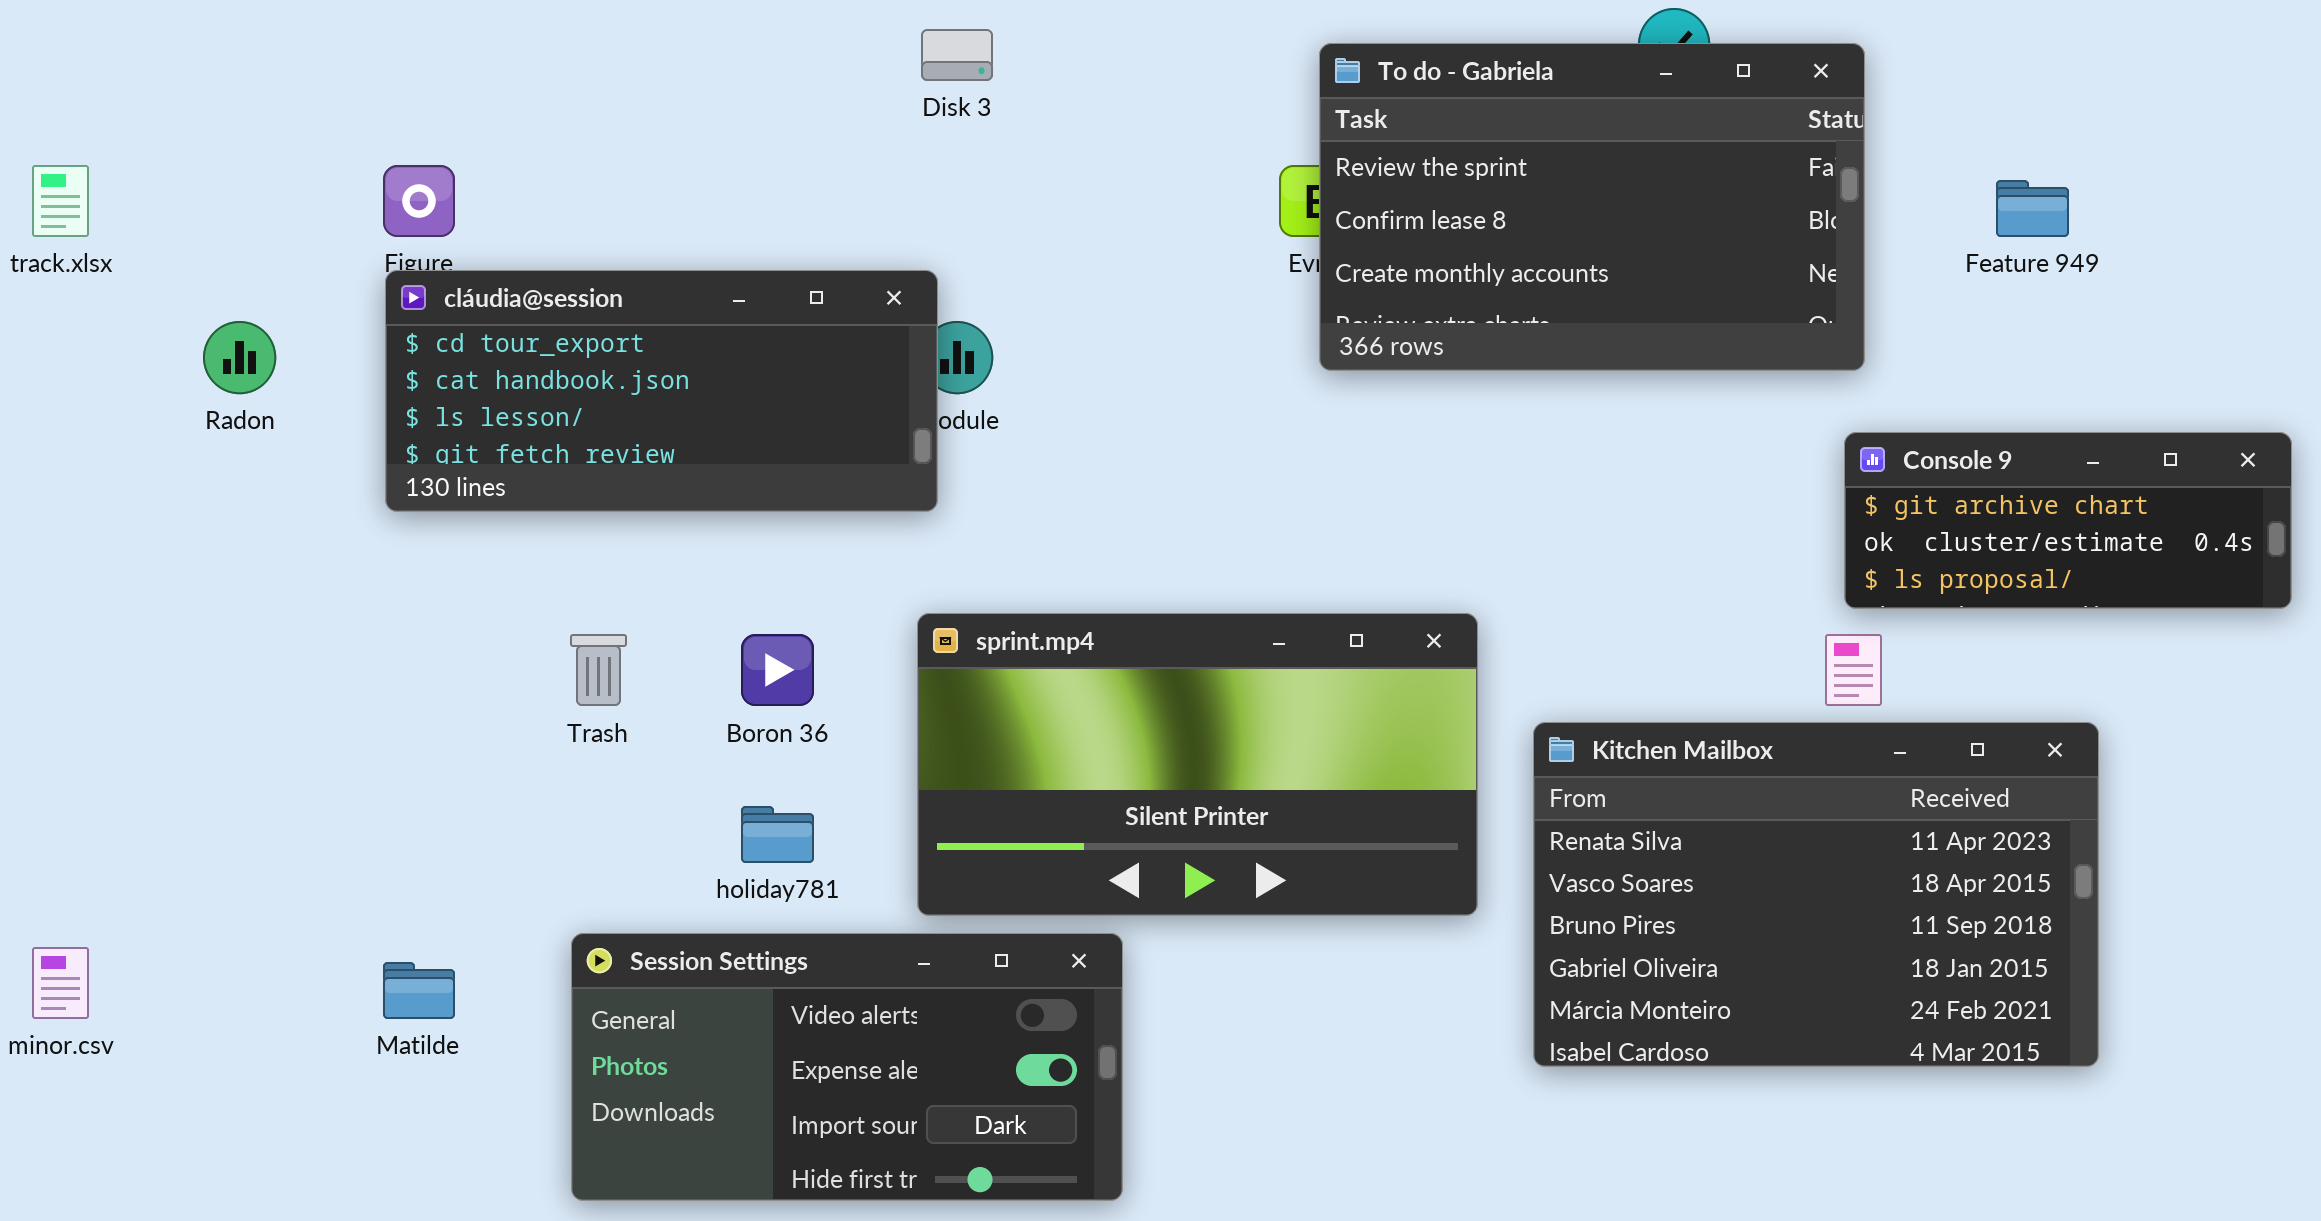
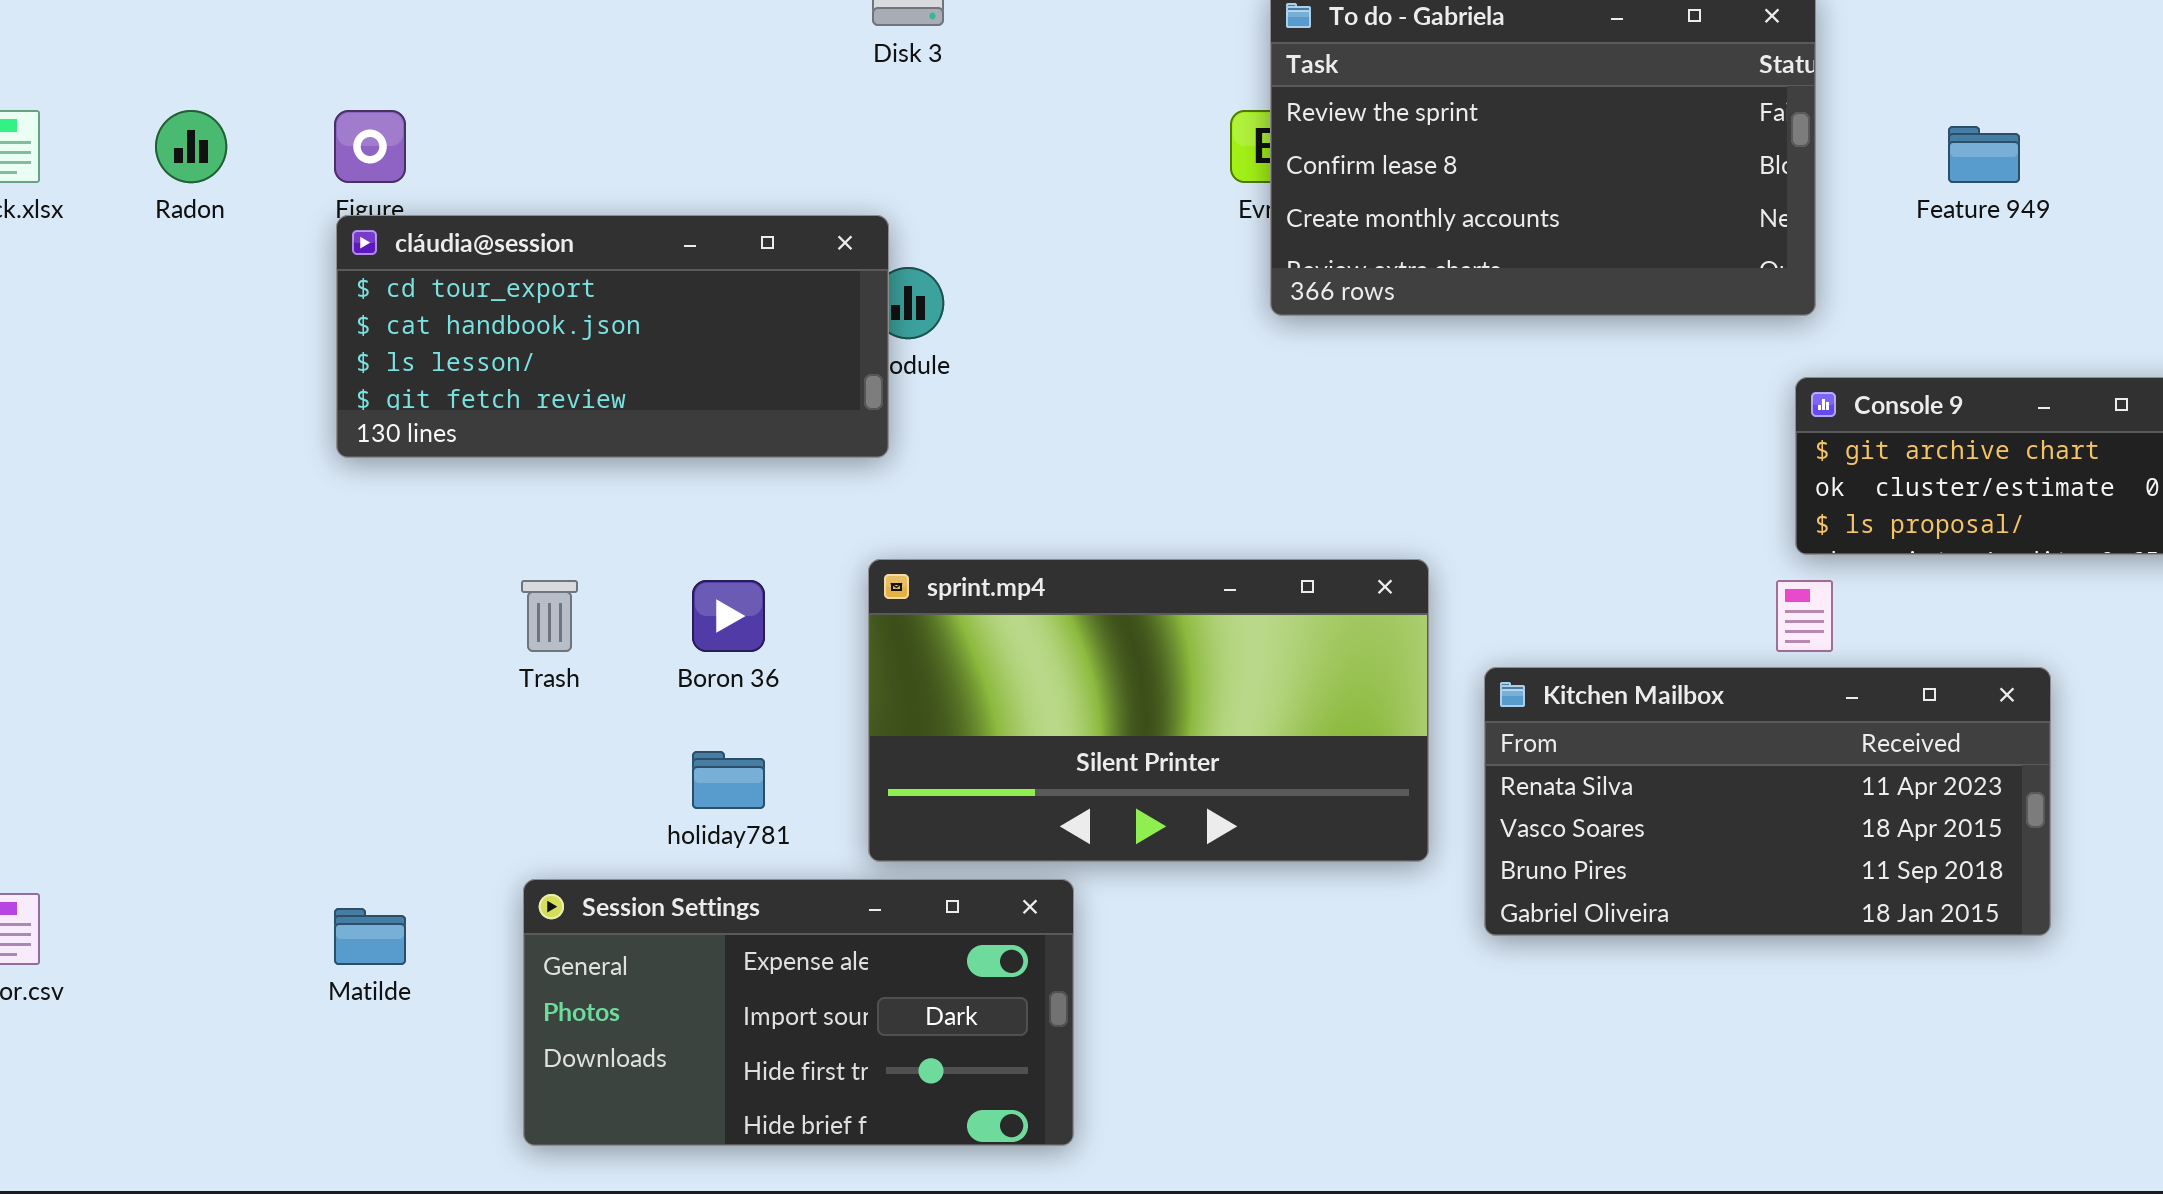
Radon: [203,321,276,394] -> [155,110,227,183], moved
Kitchen Mailbox: [1533,722,2099,1067] -> [1484,667,2051,936], resized
Session Settings: [571,933,1123,1201] -> [523,879,1074,1146], scrolled down 1 row

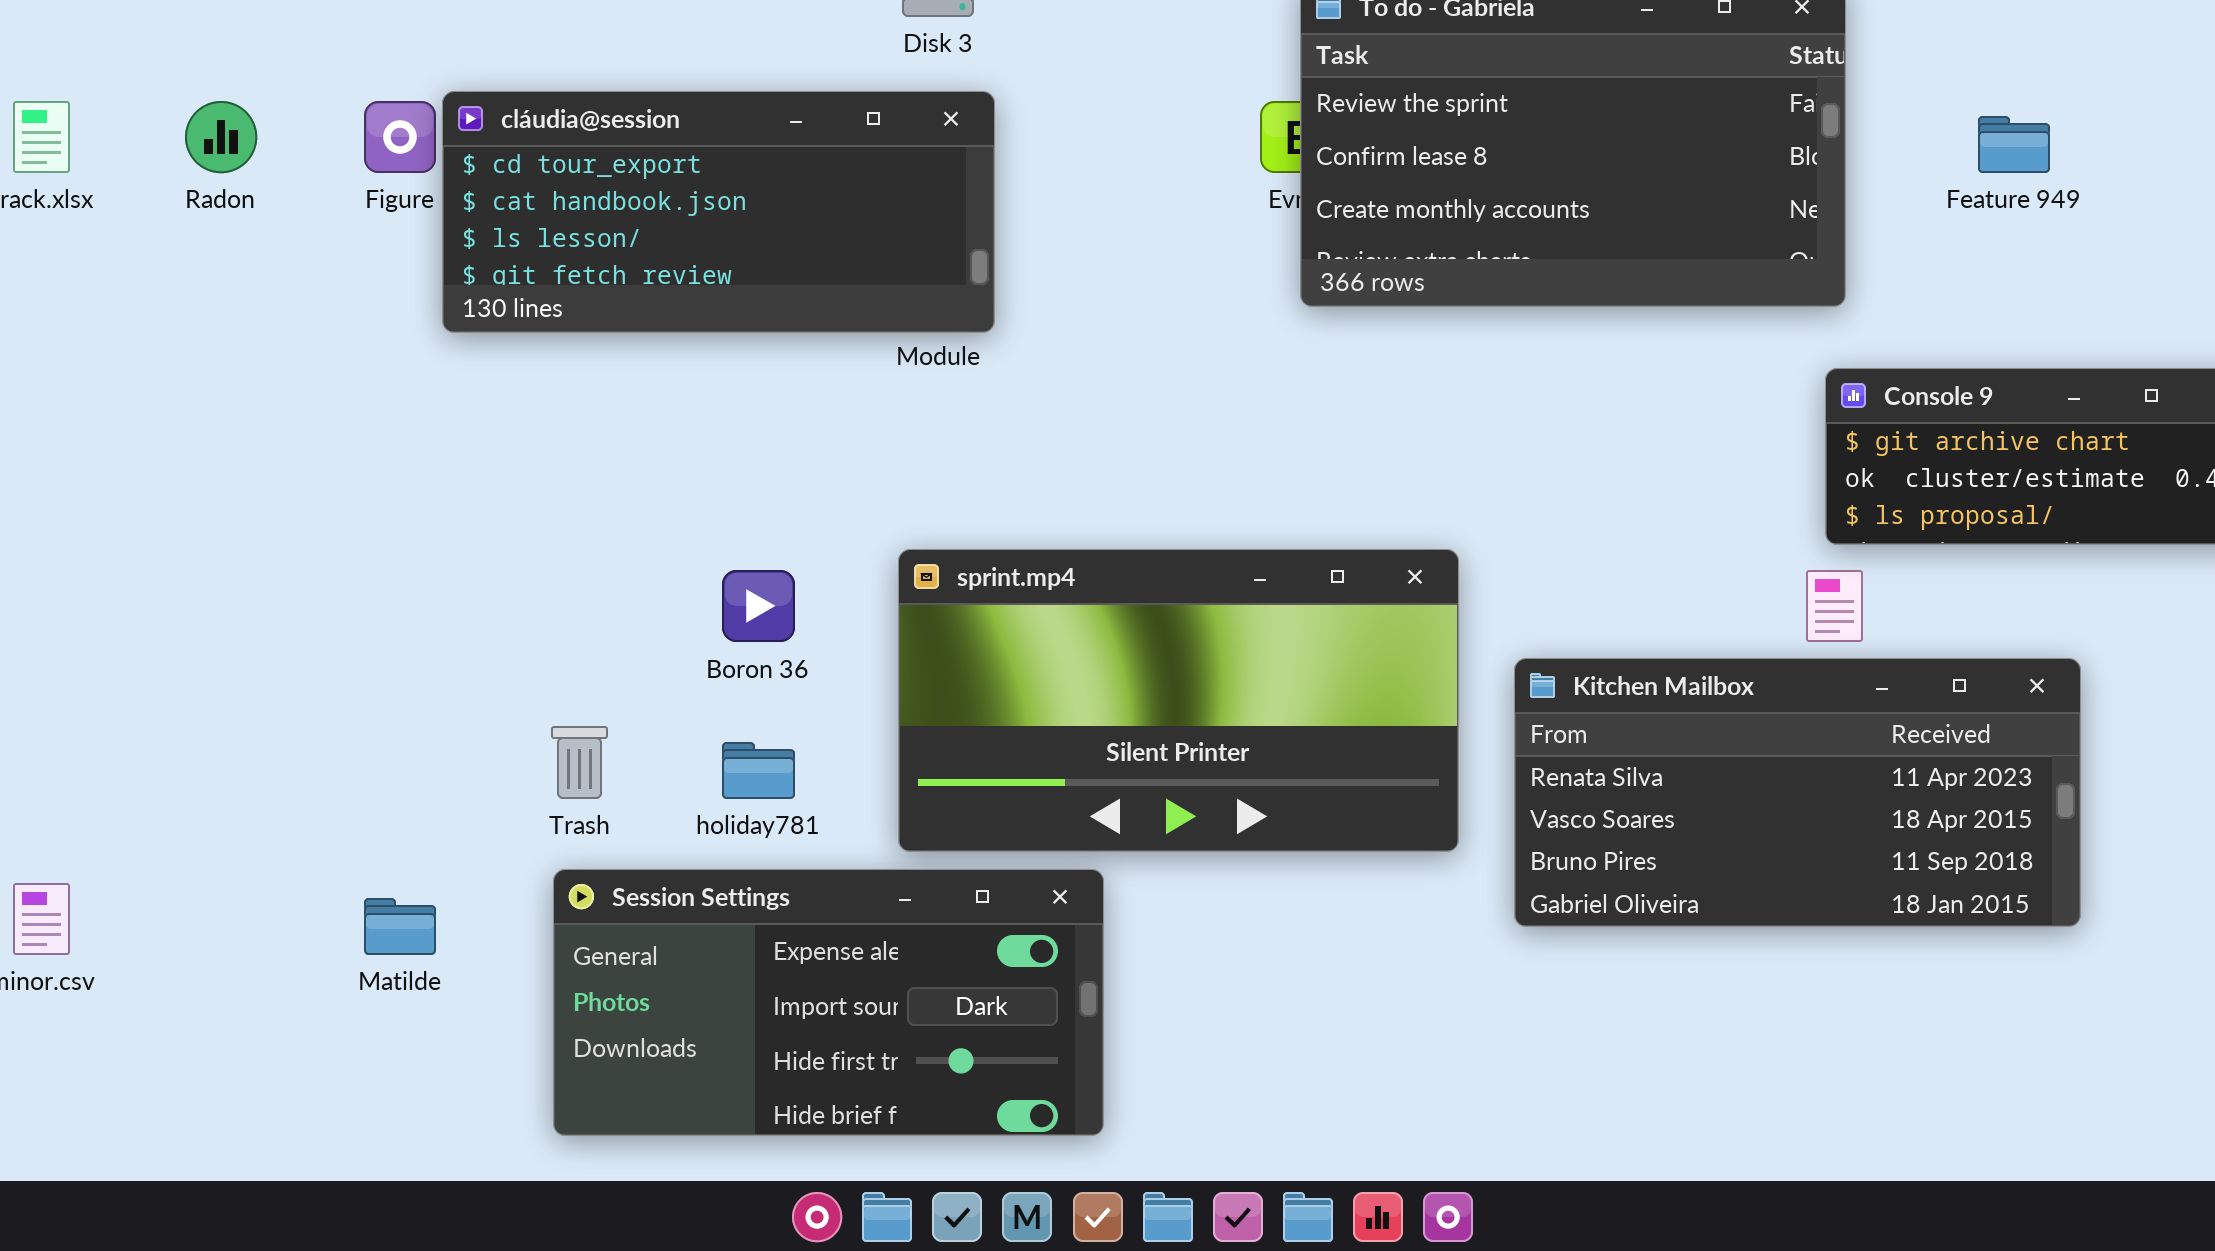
cláudia@session: [336,215,889,458] -> [442,91,995,333], moved
Trash: [521,580,578,652] -> [551,726,608,799], moved

